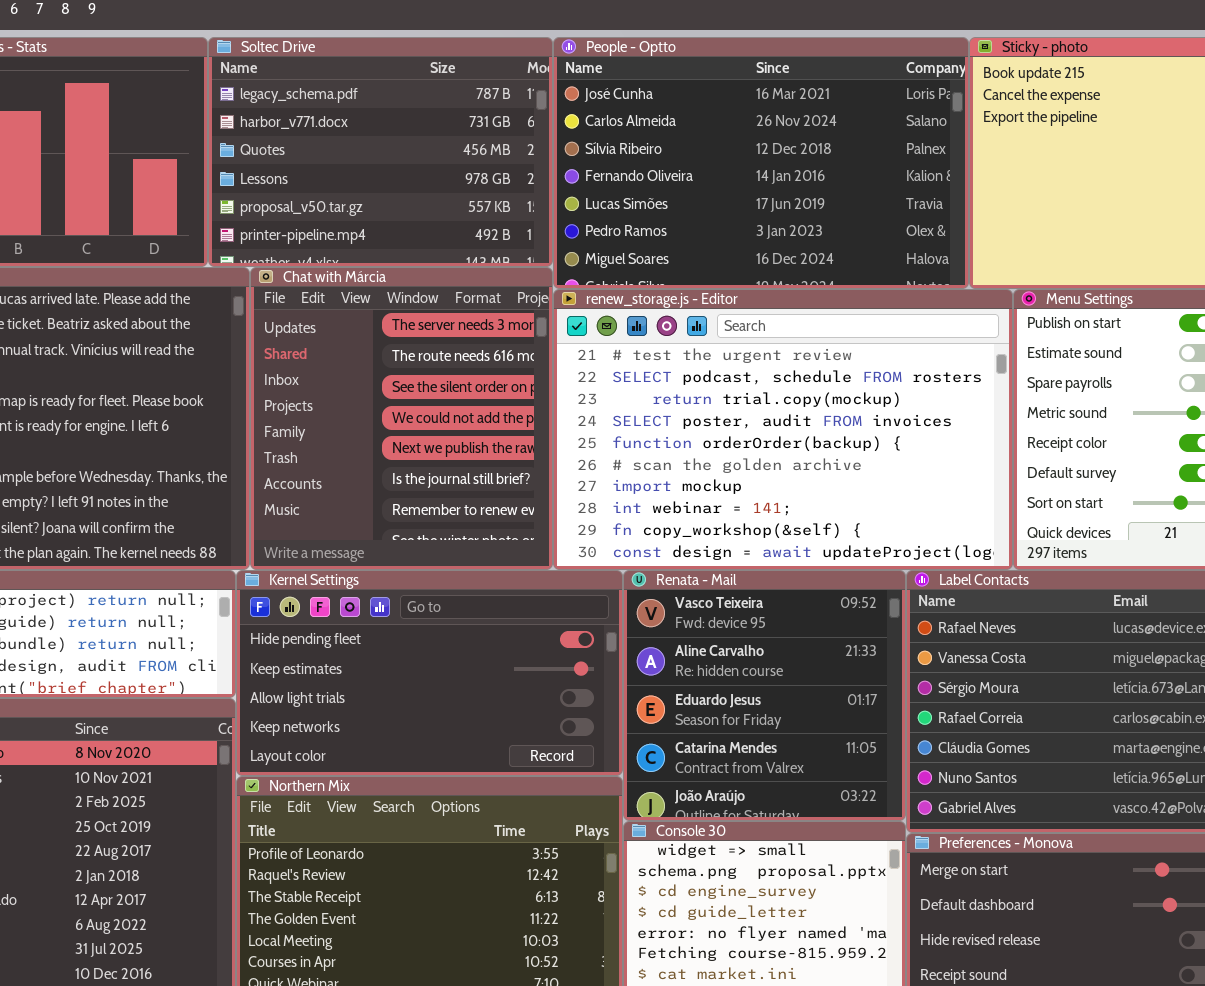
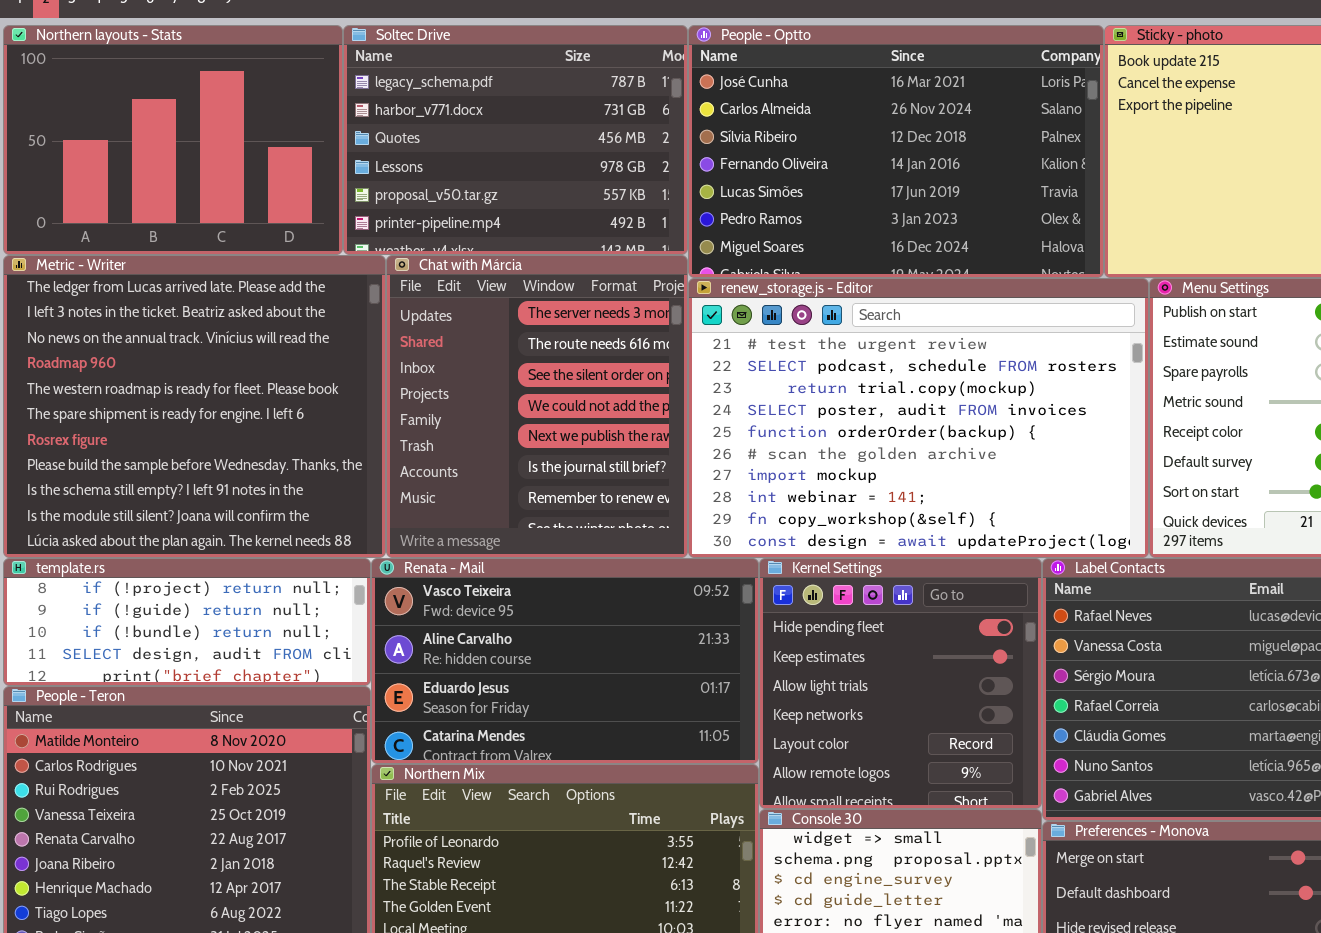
Kernel Settings: [236,570,623,776] -> [759,558,1042,809], moved, resized
Renata - Mail: [623,570,906,821] -> [371,558,759,764], moved, resized

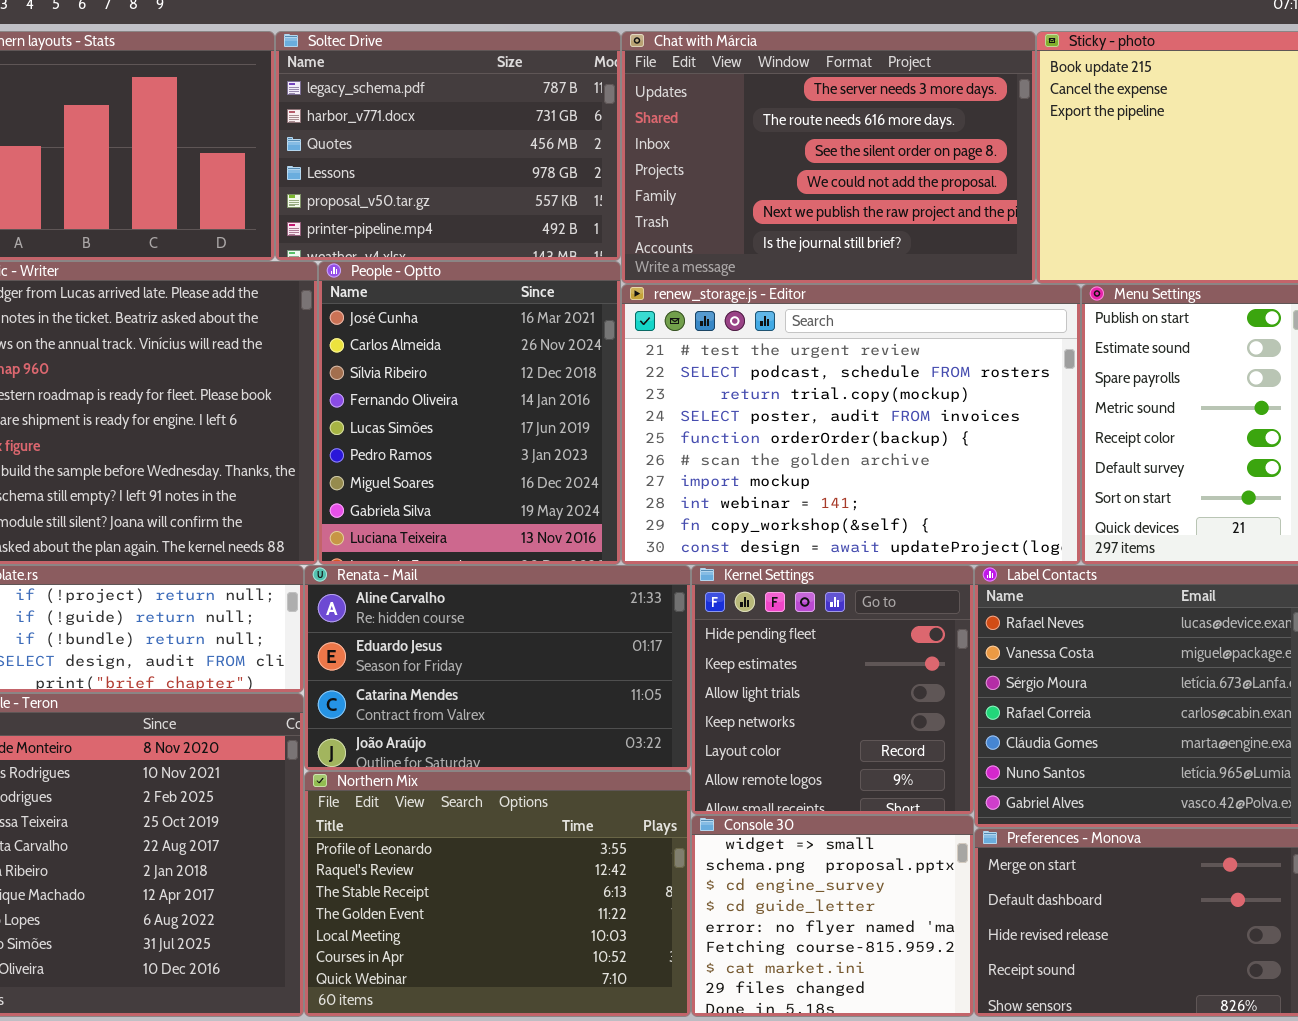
People - Optto: [688,25,1104,278] -> [318,261,621,565], moved, resized
Chat with Márcia: [386,255,688,558] -> [621,31,1036,284], moved, resized
Renata - Mail: [371,558,759,764] -> [304,565,691,771], scrolled down 1 row

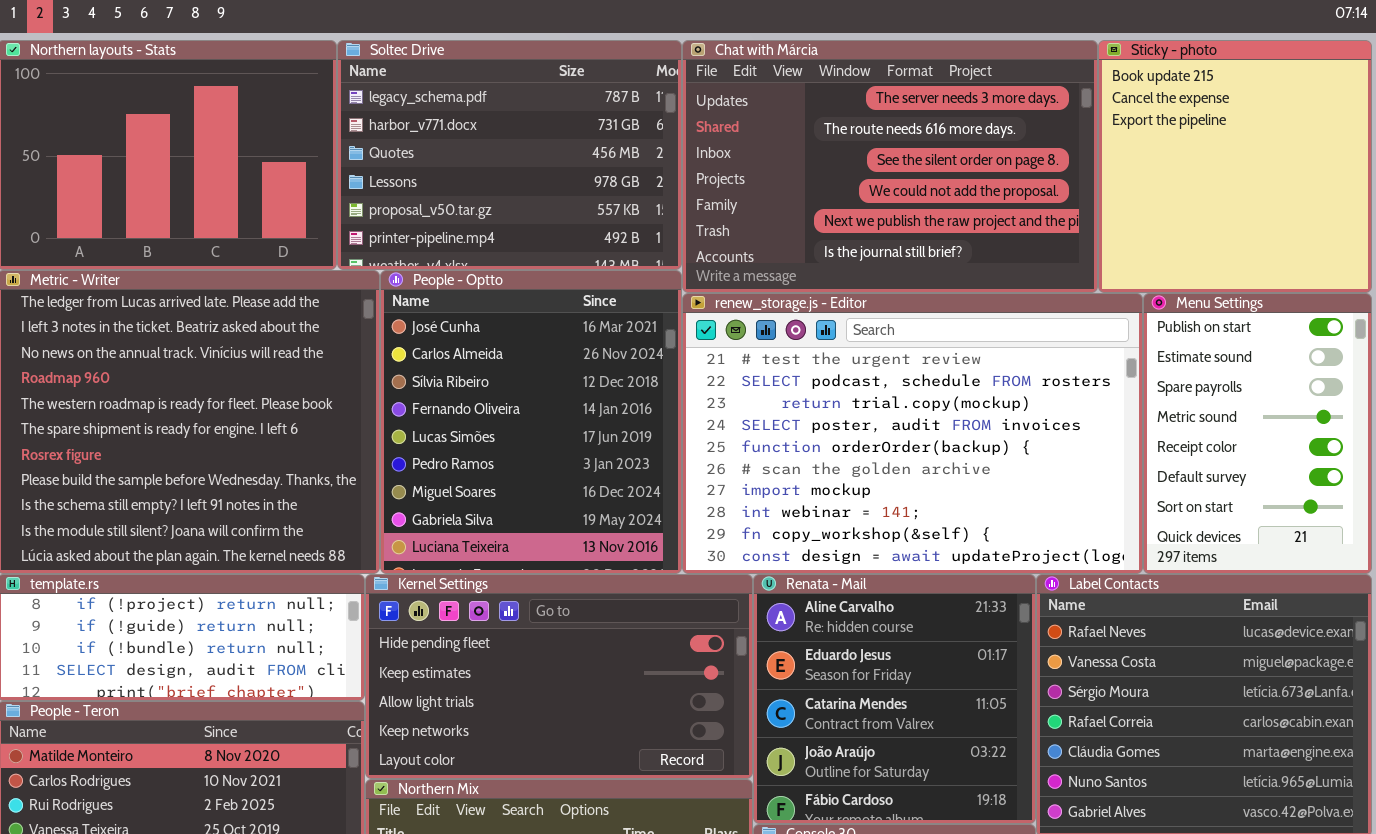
Renata - Mail: [304,565,691,771] -> [753,574,1036,824], moved, resized
Kernel Settings: [691,565,974,815] -> [365,574,753,779], moved, resized

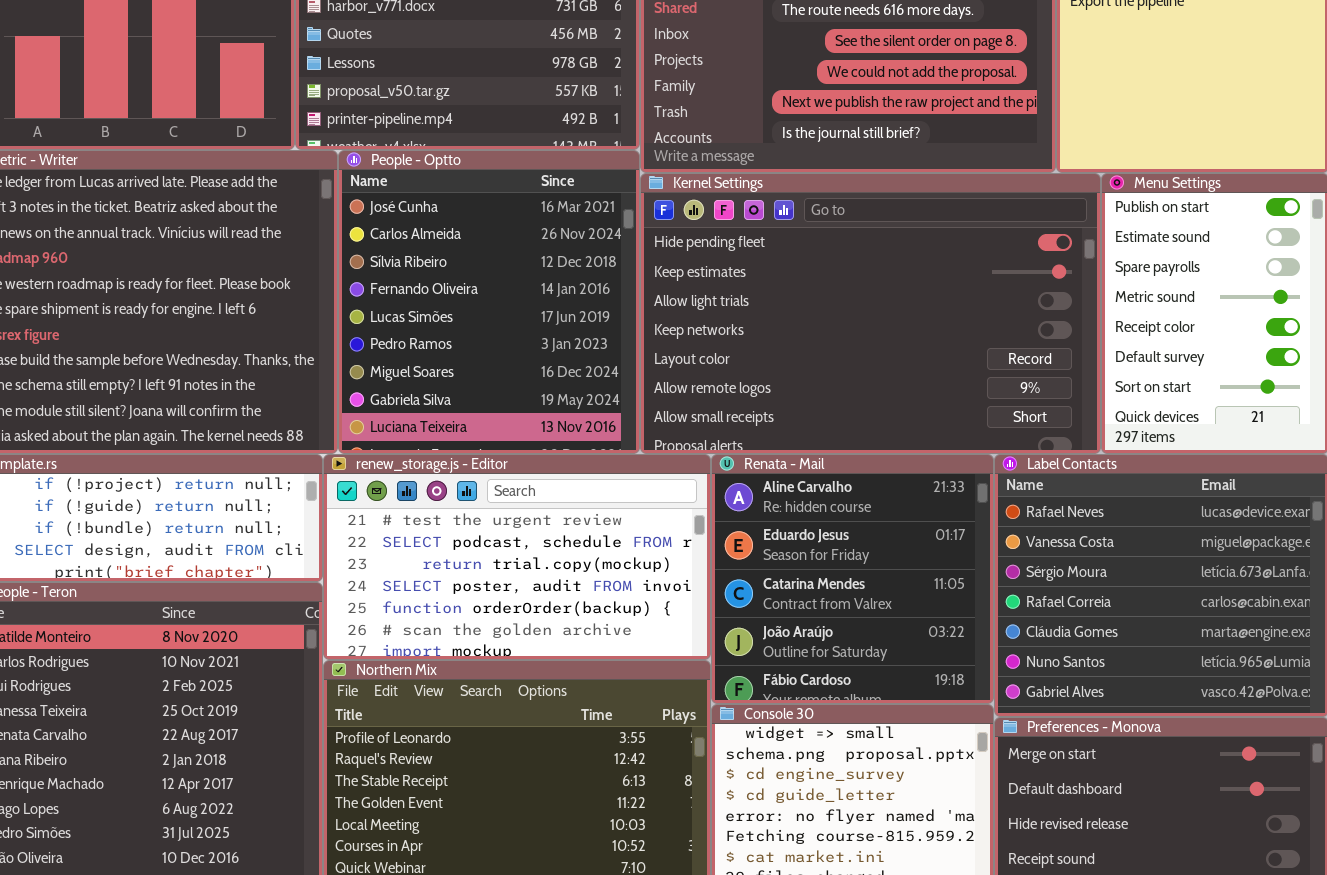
renew_storage.js - Editor: [682,293,1143,574] -> [323,454,711,660], moved, resized
Kernel Settings: [365,574,753,779] -> [640,173,1101,454], moved, resized

